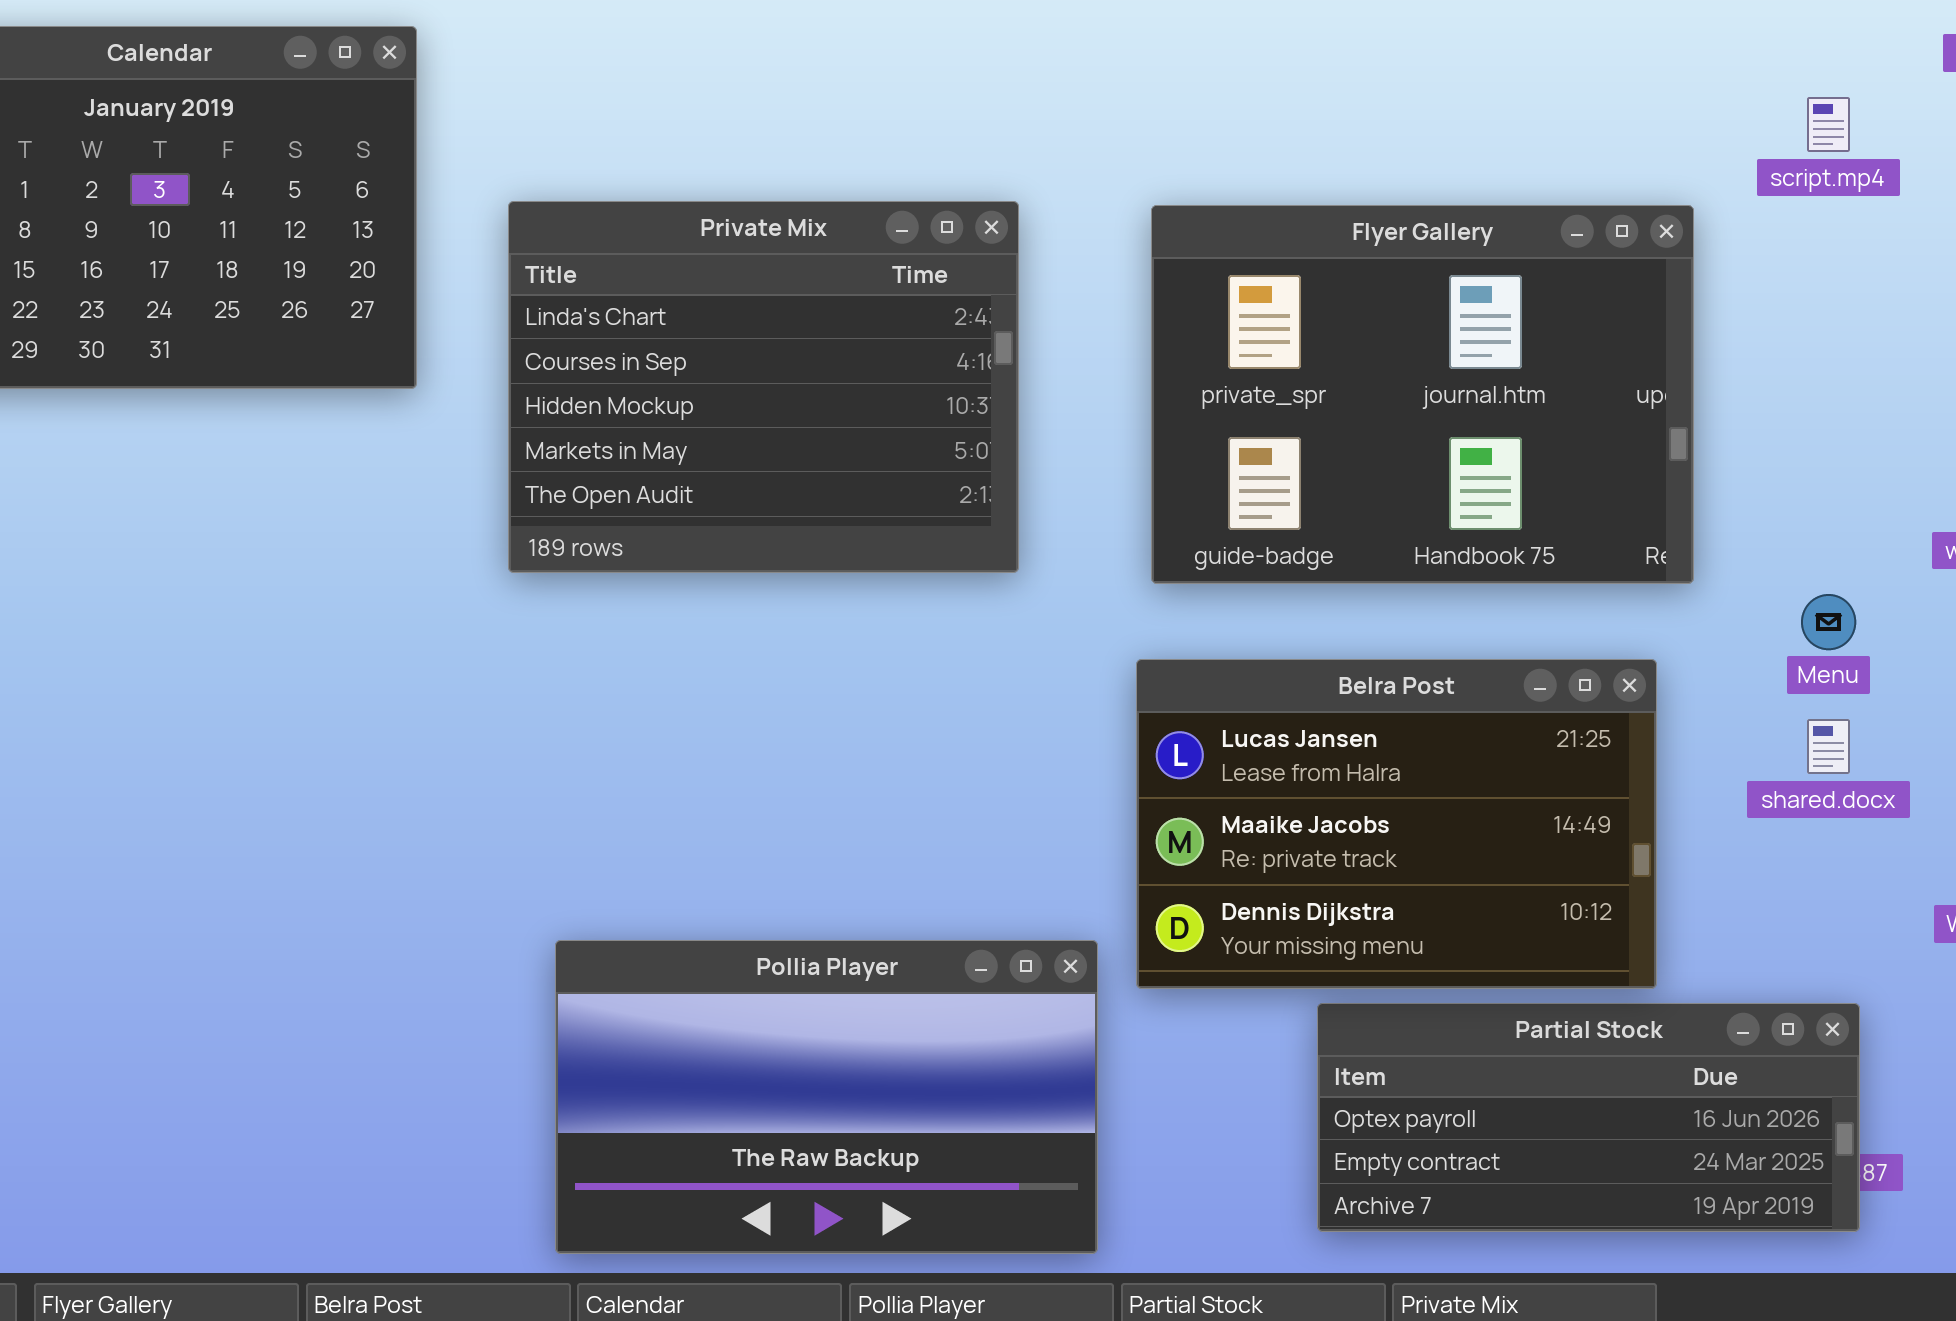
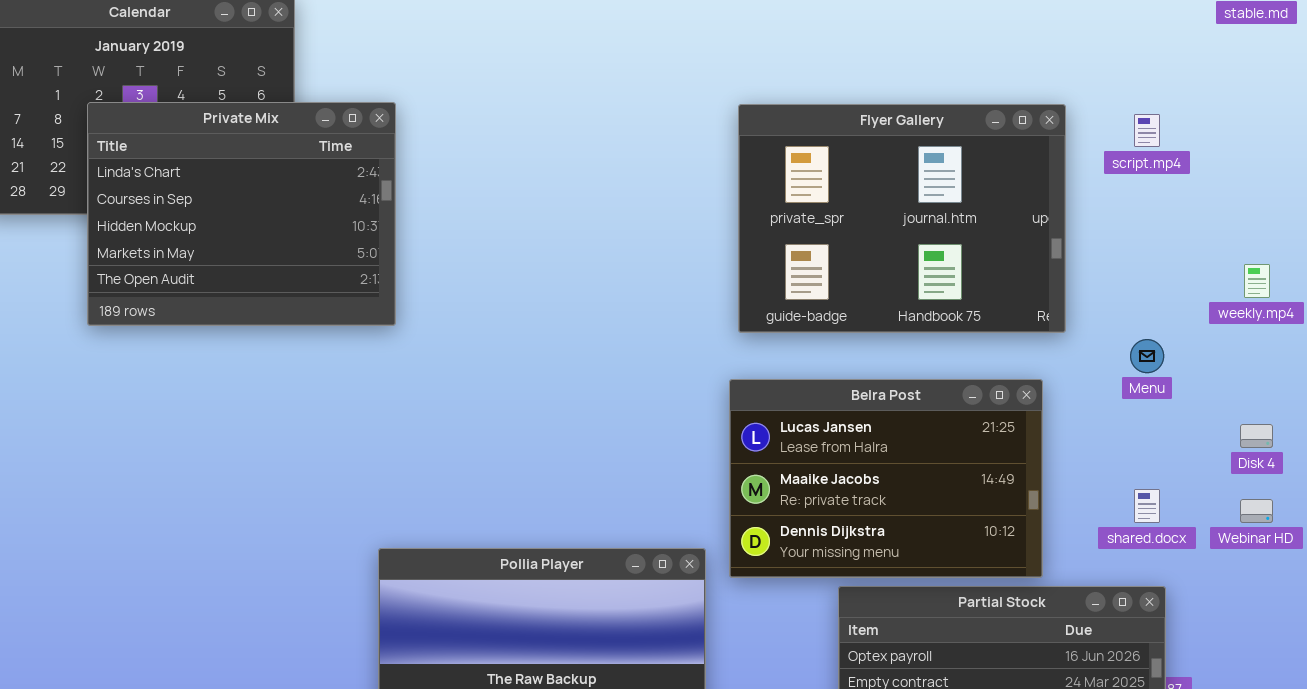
script.mp4: [1807,97,1850,152] -> [1134,114,1160,147], moved
Private Mix: [508,201,1019,573] -> [87,102,396,326], moved
shared.docx: [1807,719,1850,774] -> [1134,489,1160,523], moved

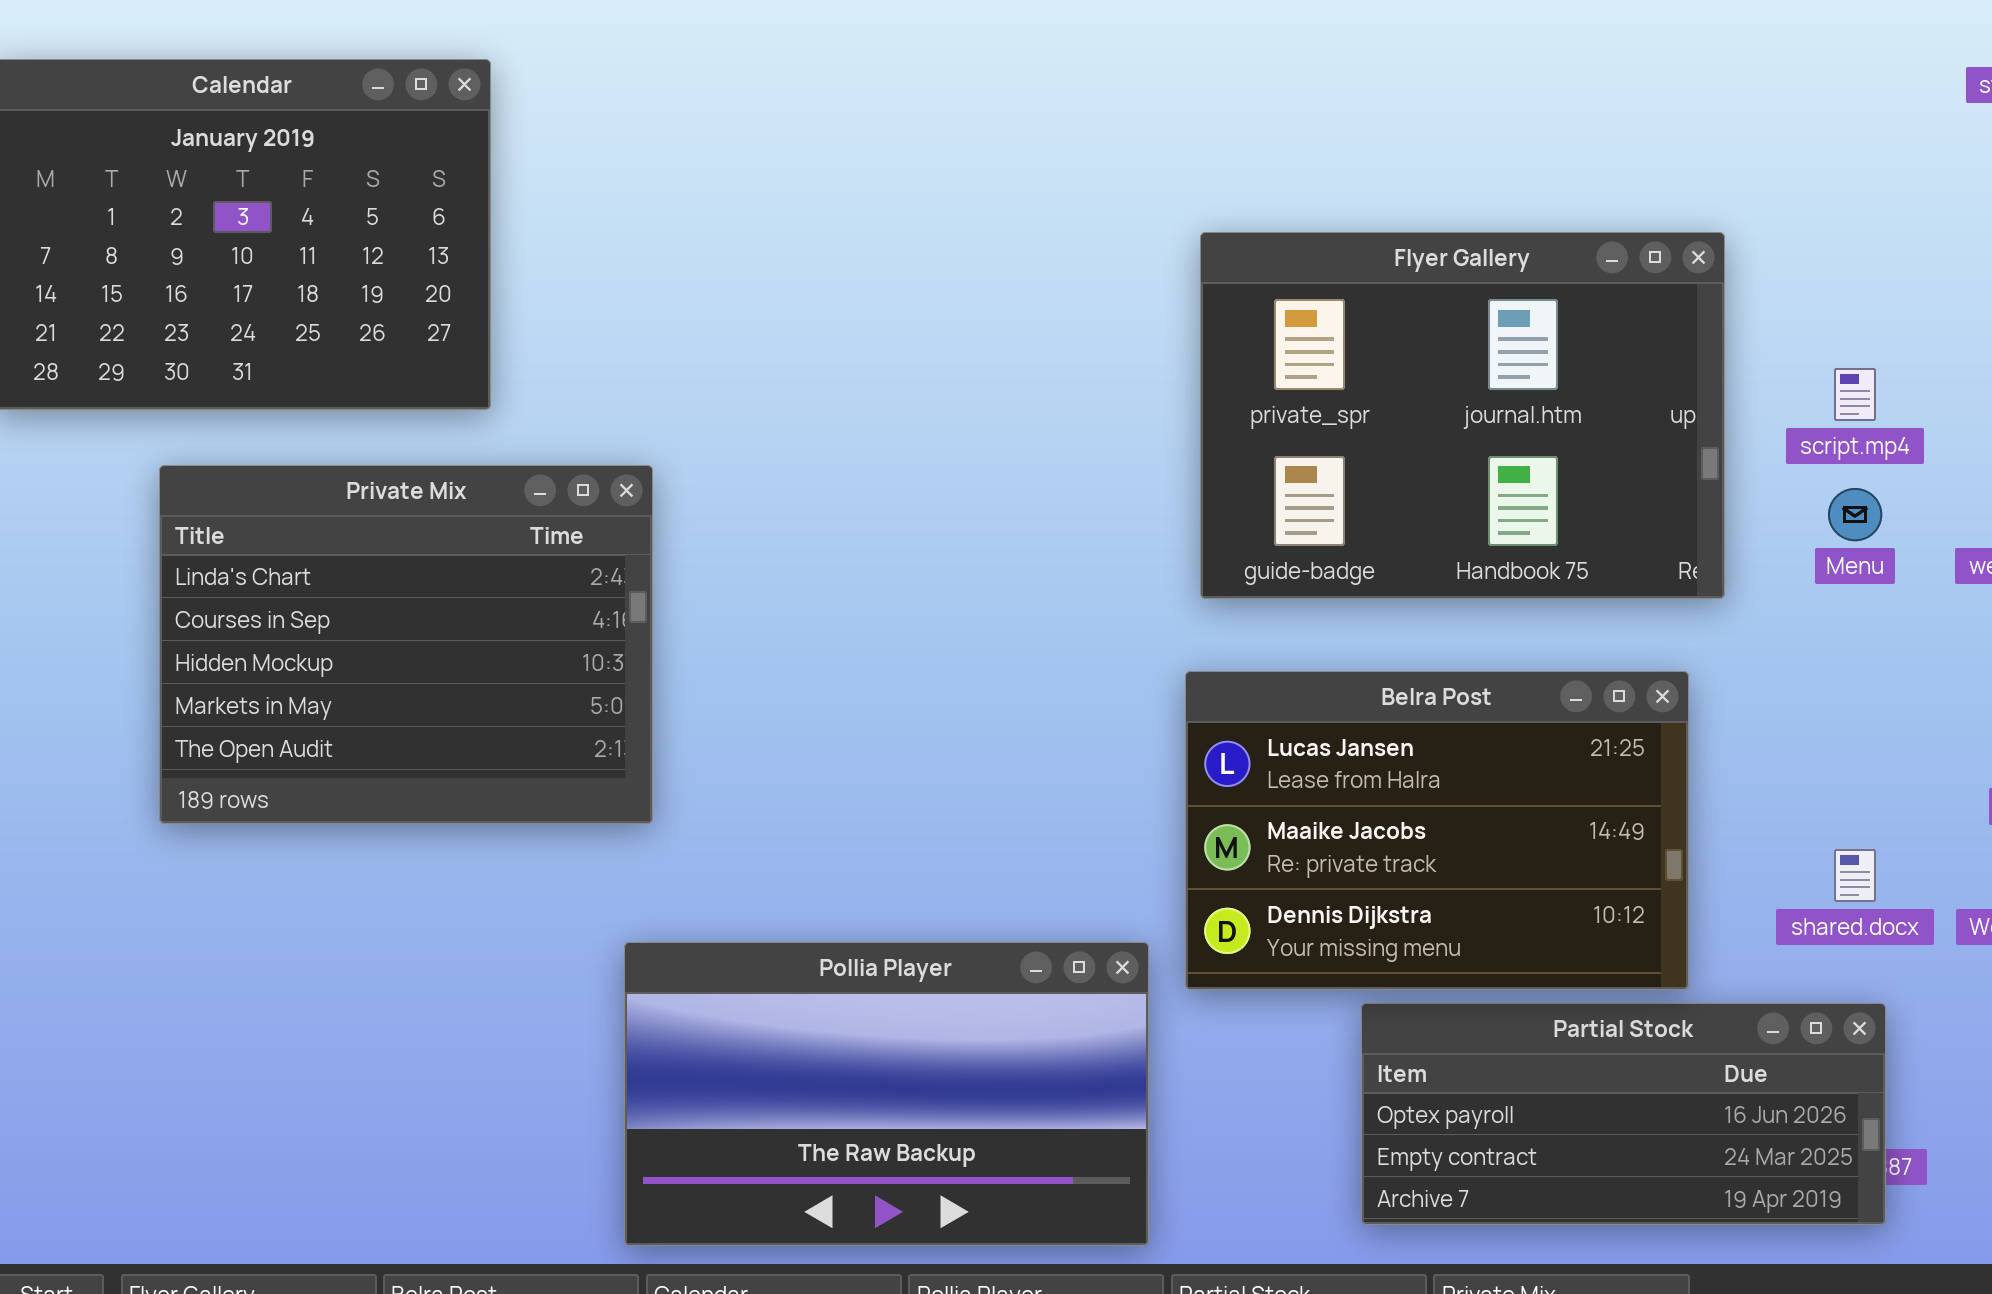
Private Mix: [87,102,396,326] -> [159,465,653,824], moved
script.mp4: [1134,114,1160,147] -> [1834,368,1876,421], moved
Menu: [1130,339,1164,373] -> [1828,488,1882,541], moved

